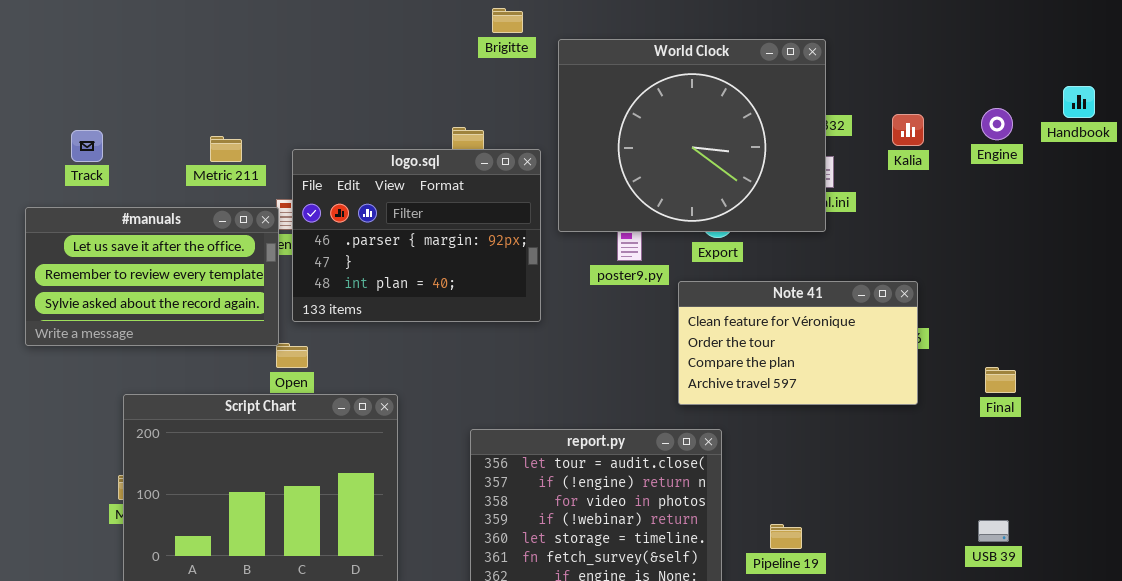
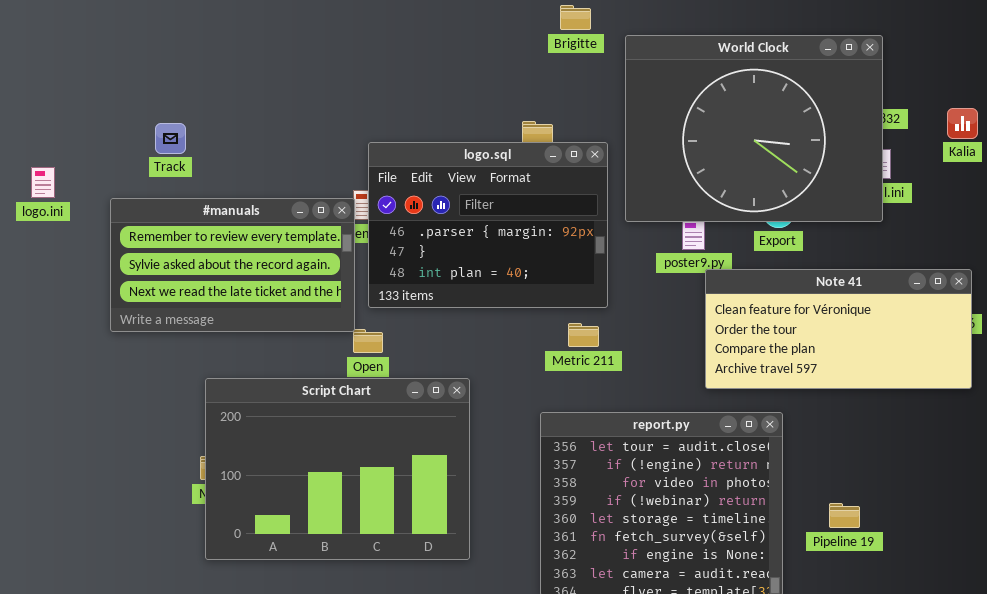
Metric 211: [210,136,242,162] -> [568,323,599,347], moved
#manuals: [25,207,279,346] -> [110,198,355,332], scrolled down 1 row
Note 41: [678,281,918,405] -> [705,269,972,389], resized

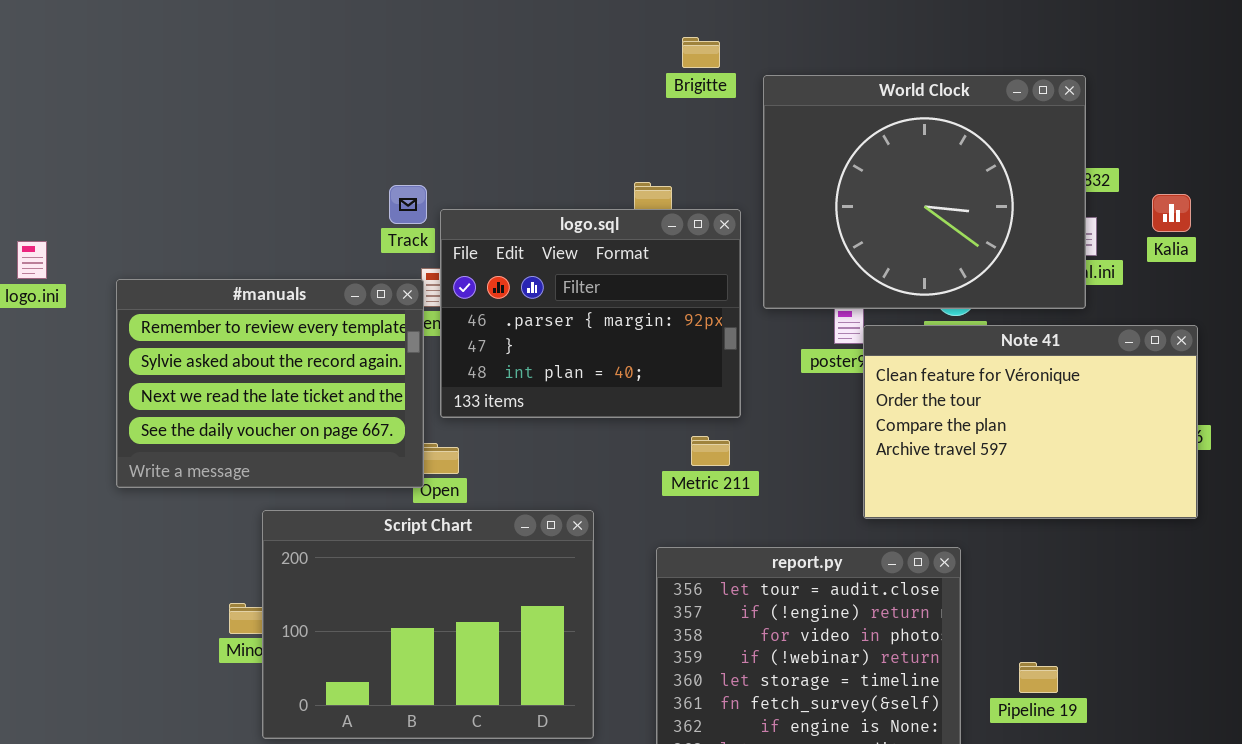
Kalia: [947,108,978,139] -> [1152,194,1191,232], moved
Track: [155,123,186,154] -> [389,185,427,224], moved
#manuals: [110,198,355,332] -> [116,279,424,488], resized
Note 41: [705,269,972,389] -> [863,325,1198,519], resized
Script Chart: [205,378,470,560] -> [262,510,594,739], moved

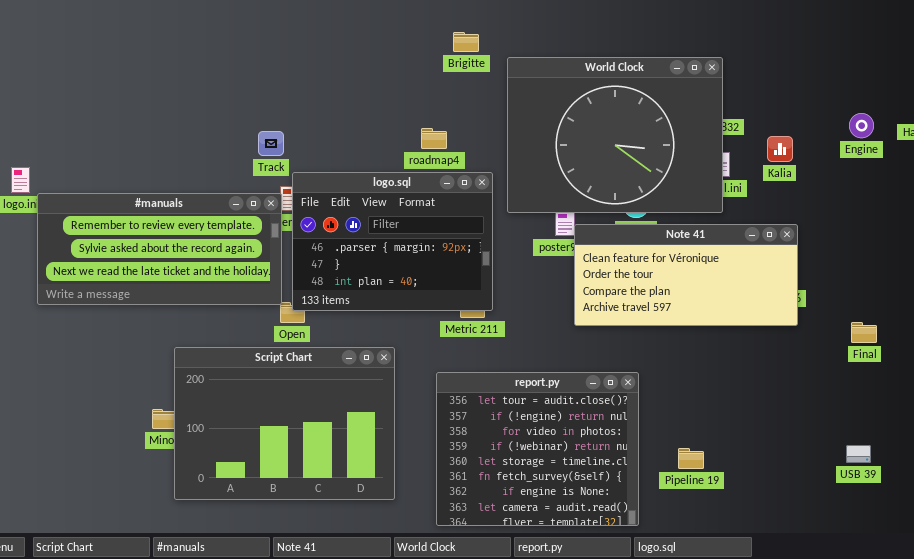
logo.sql: [440,209,741,418] -> [292,172,493,311], moved
#manuals: [116,279,424,488] -> [37,193,282,305], resized
Note 41: [863,325,1198,519] -> [574,224,798,326], resized

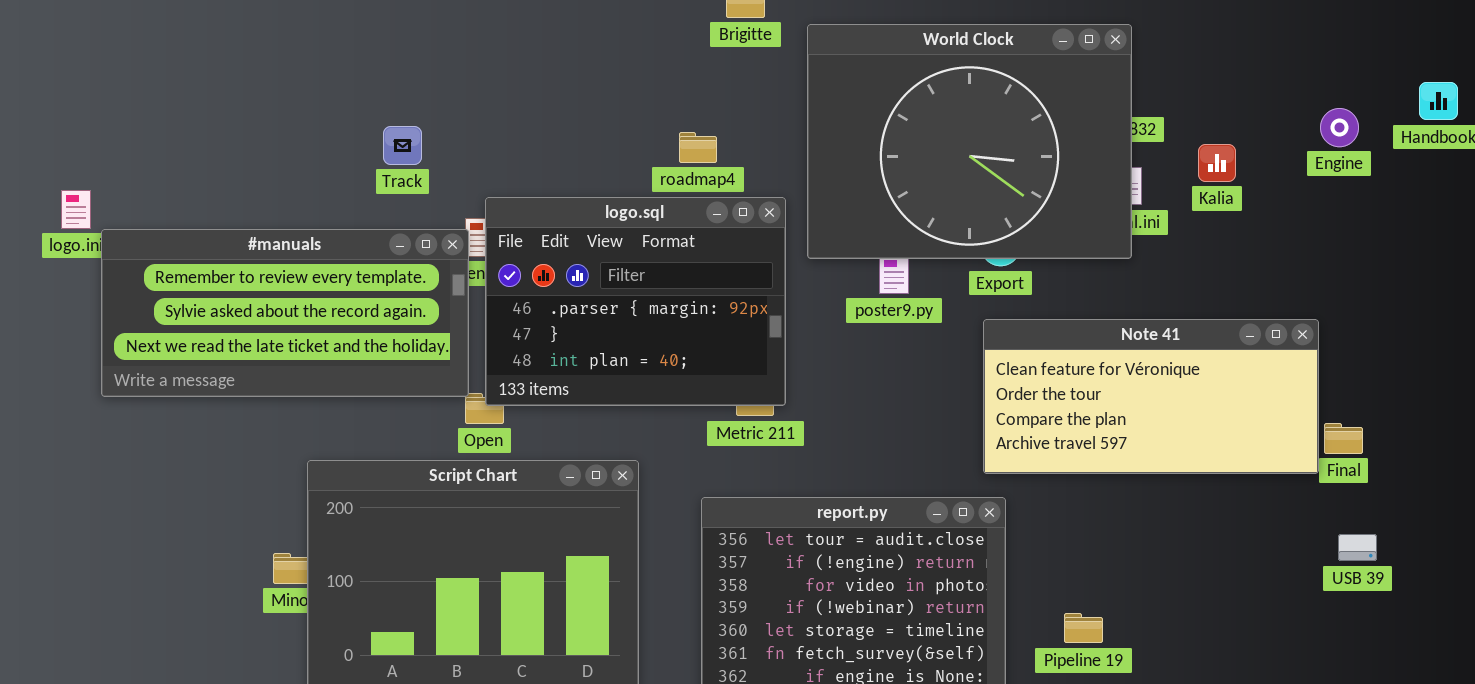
Track: [258,131,284,156] -> [383,126,422,165], moved
Note 41: [574,224,798,326] -> [983,319,1319,474], moved
USB 39: [846,445,871,463] -> [1338,534,1377,561], moved

